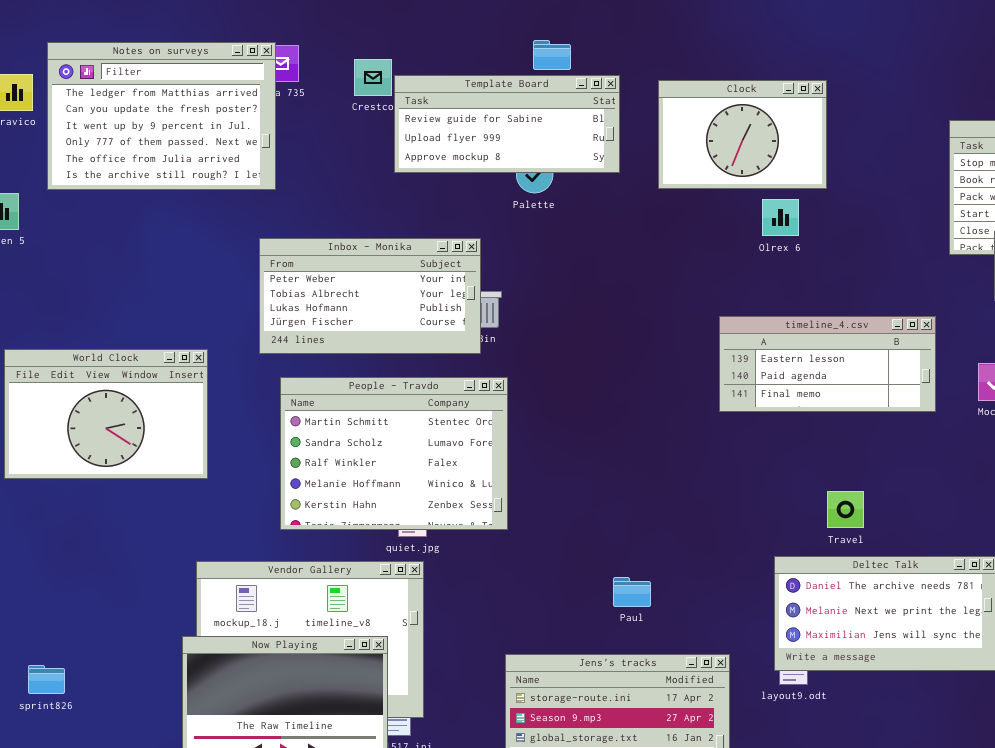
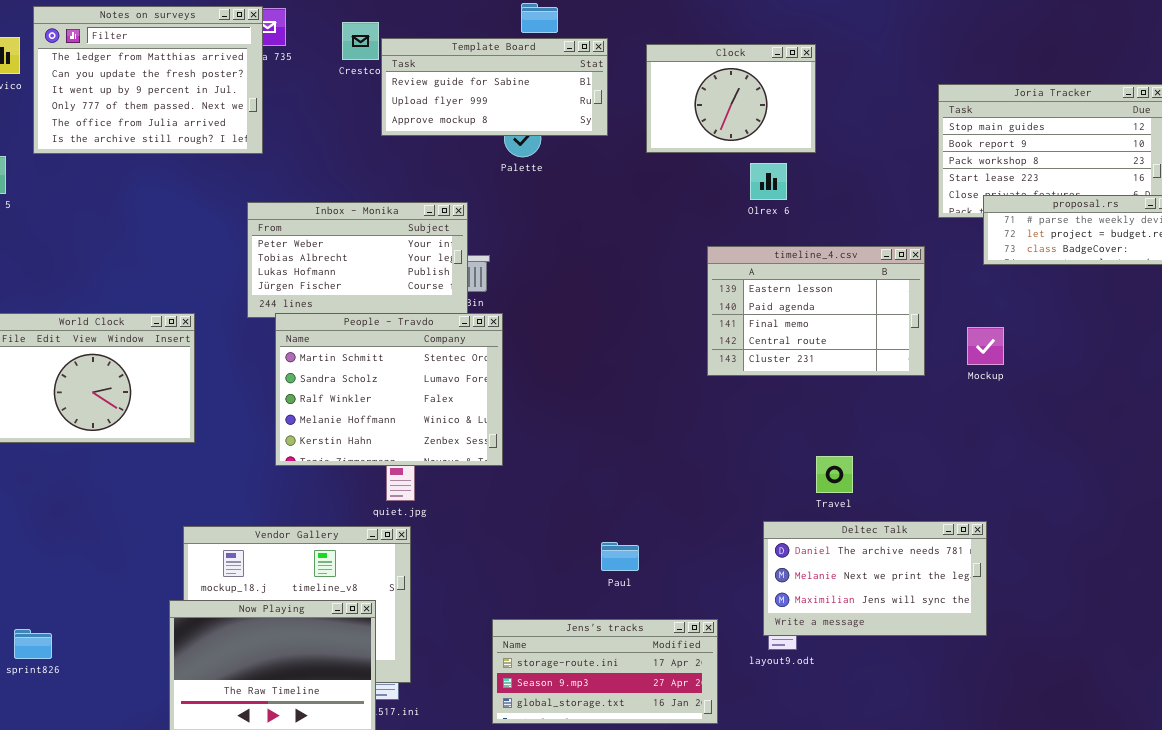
timeline_4.csv: [719,316,936,412] -> [707,246,925,376], resized
People - Travdo: [280,377,508,530] -> [275,313,503,466], moved

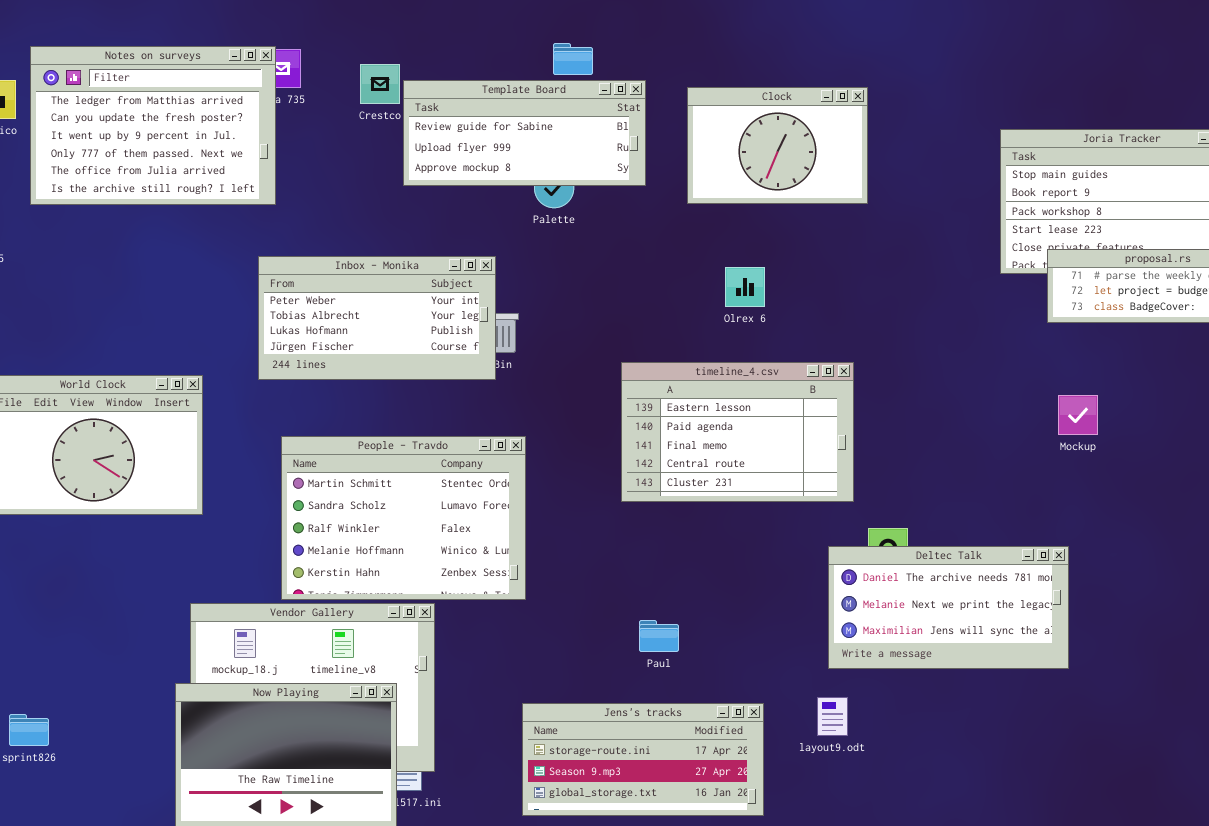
Olrex 6: [750,163,787,200] -> [725,267,765,307], moved
timeline_4.csv: [707,246,925,376] -> [621,362,854,502], moved
People - Travdo: [275,313,503,466] -> [281,436,526,600], moved
Mockup: [967,327,1004,365] -> [1058,395,1098,435], moved
Deltec Talk: [763,521,987,636] -> [828,546,1069,669], moved

